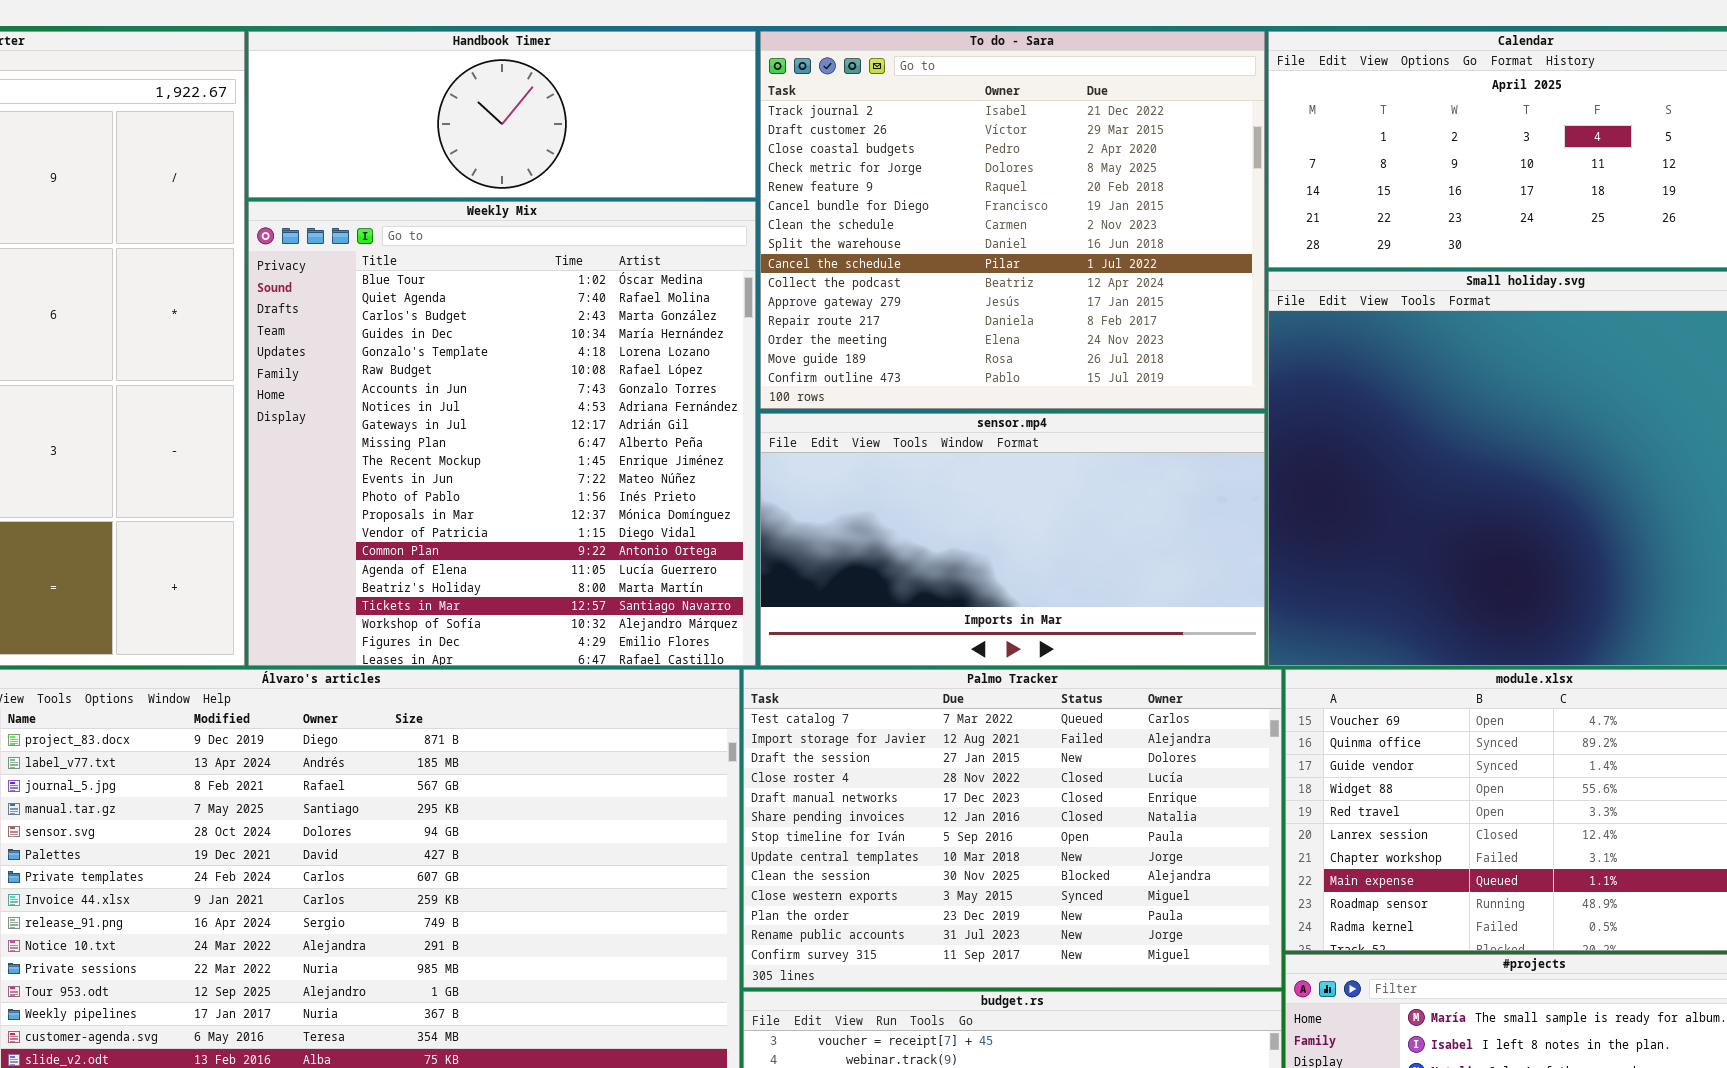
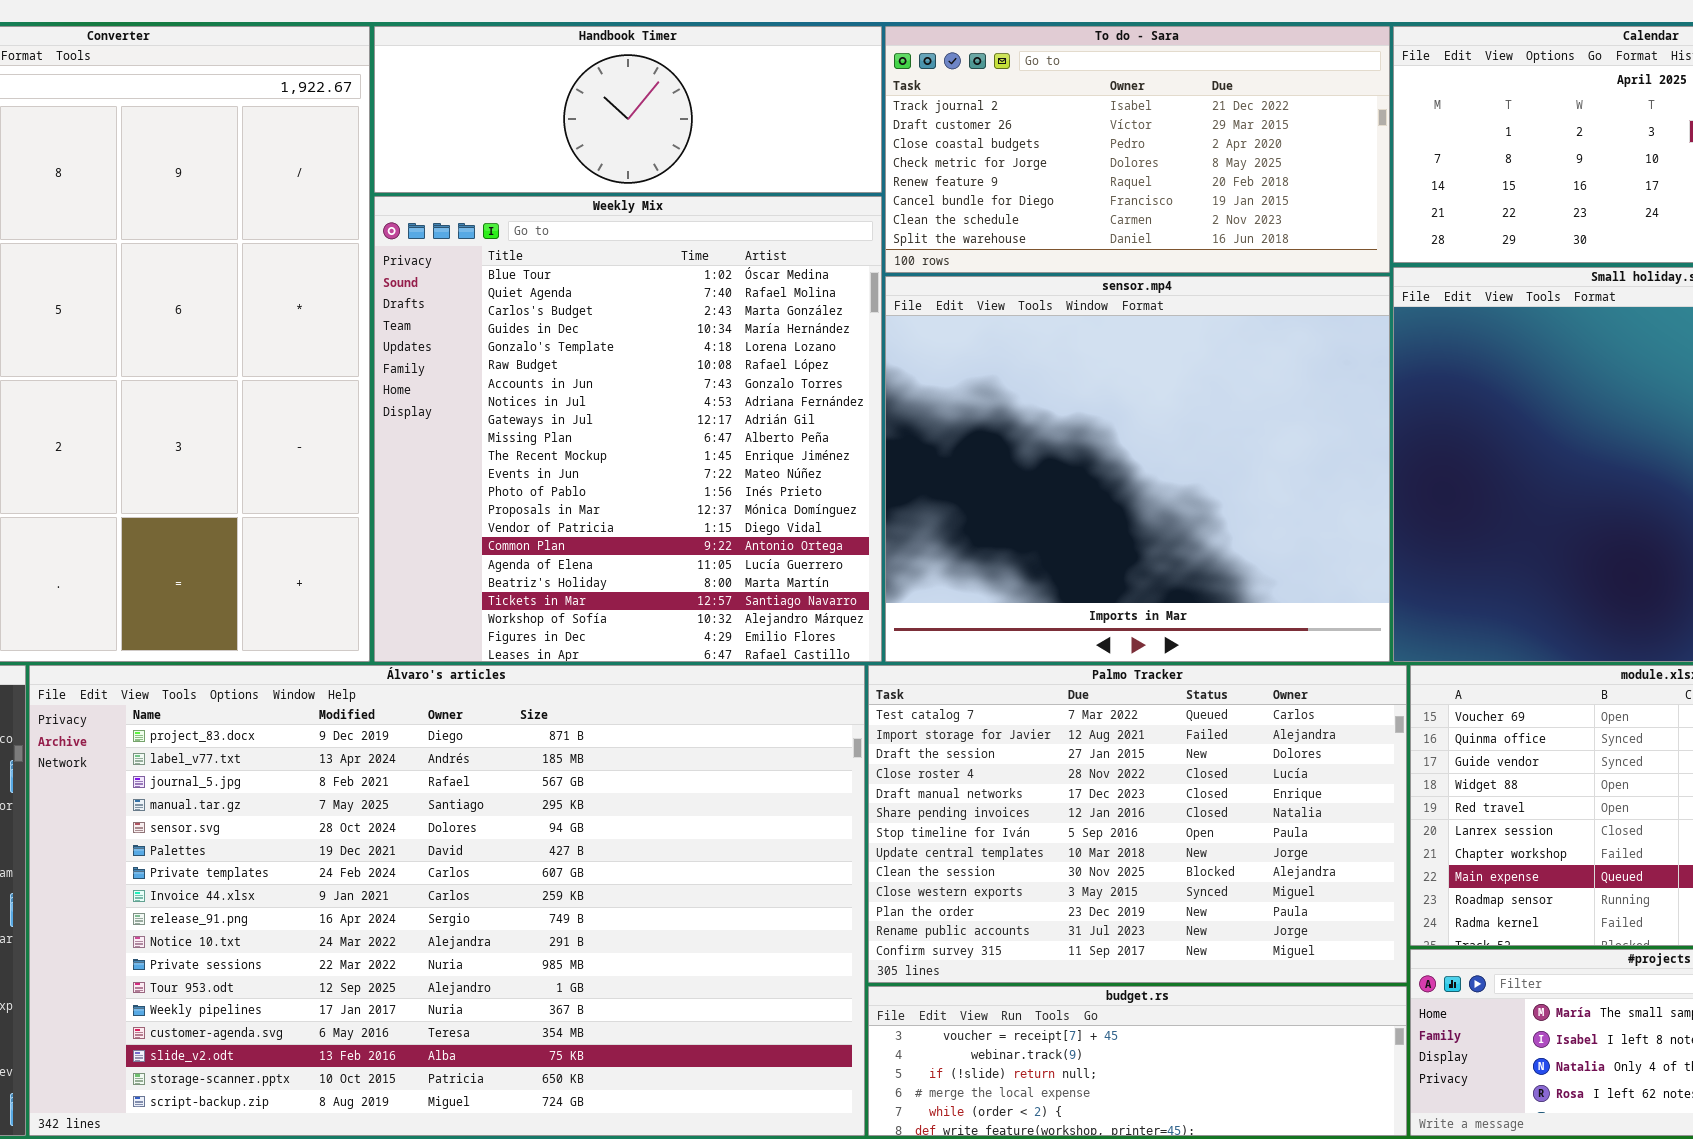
To do - Sara: [760,31,1265,409] -> [885,26,1390,273], resized
sensor.mp4: [760,413,1265,666] -> [885,276,1390,662], resized

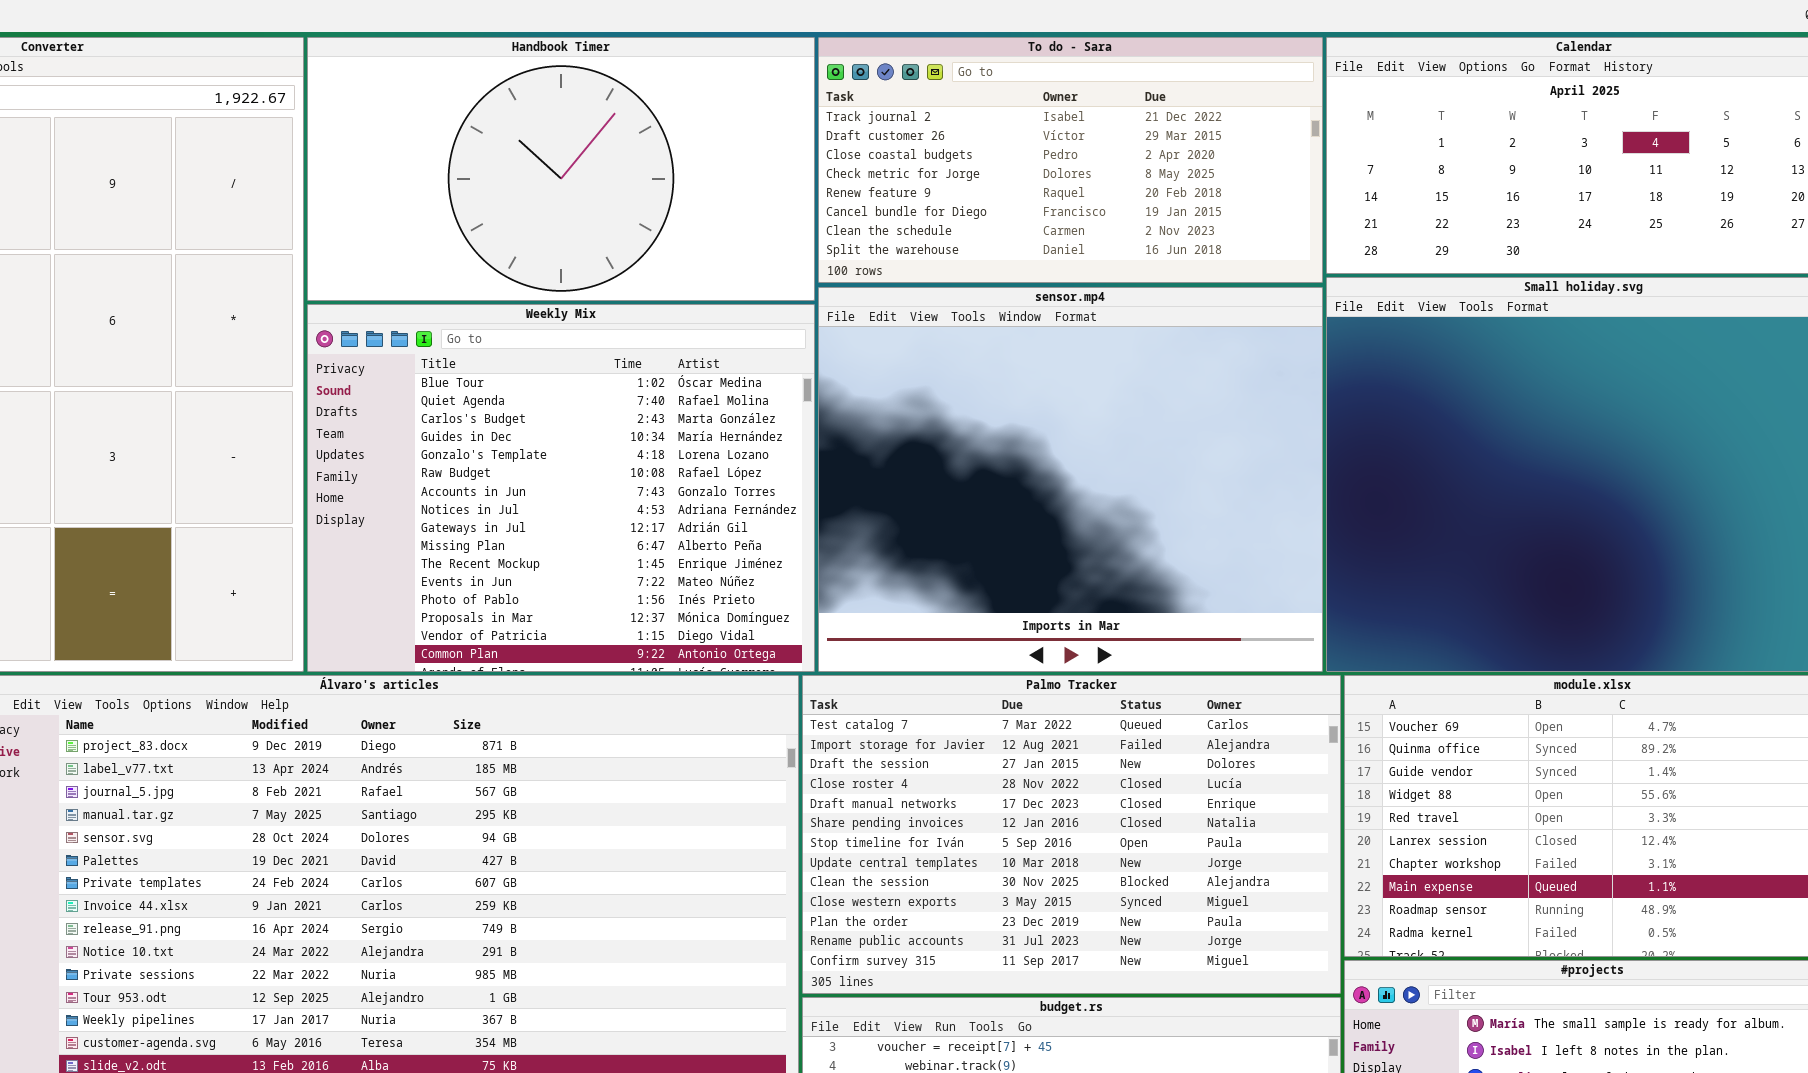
Handbook Timer: [374,26,882,193] -> [307,37,815,301], resized
Weekly Mix: [374,196,882,662] -> [307,304,815,672], resized

